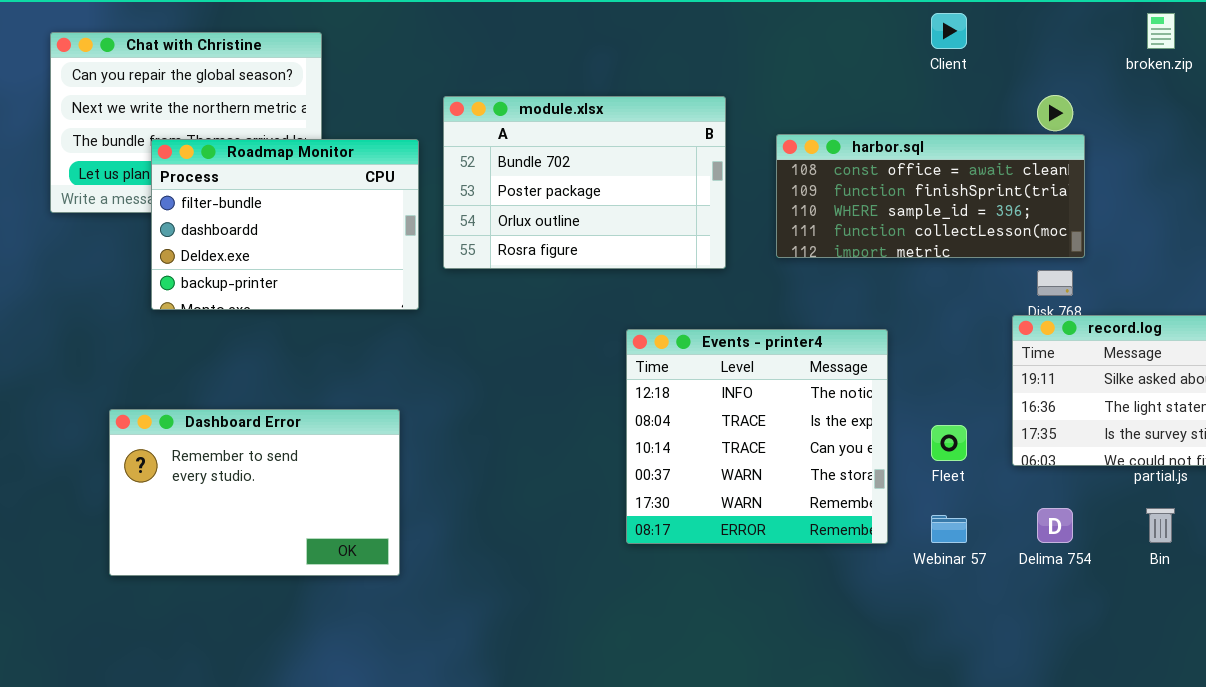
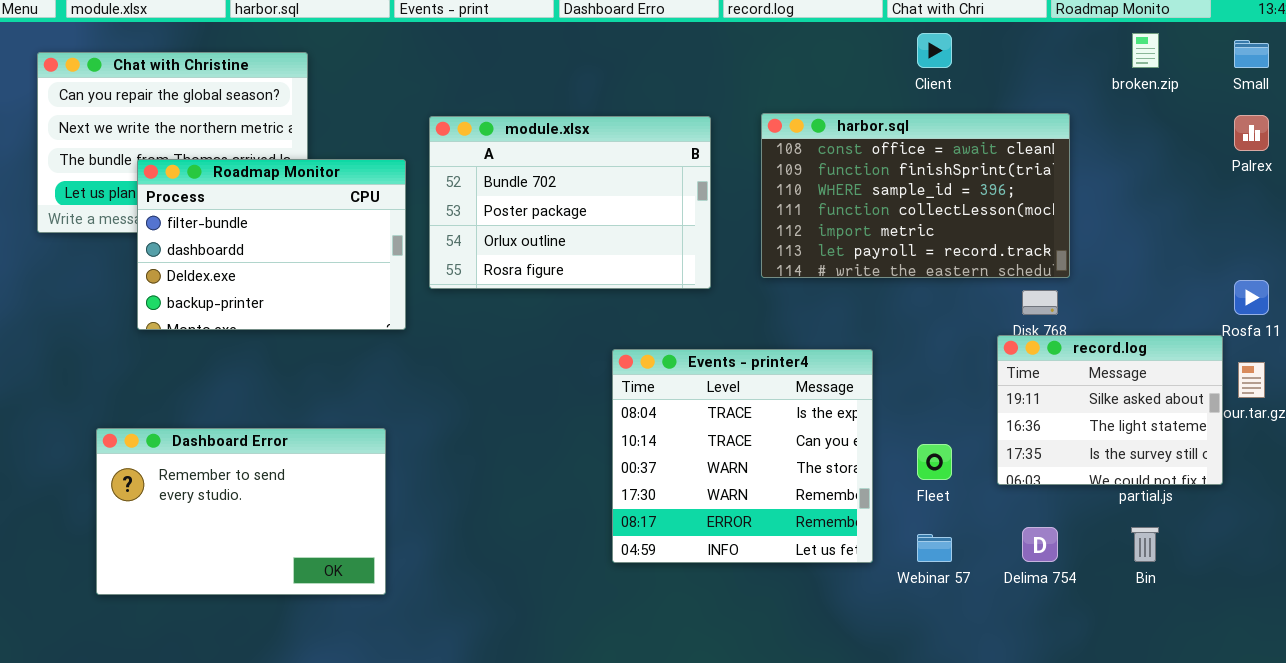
harbor.sql: [776,134,1085,258] -> [761,113,1070,278], resized
Events - printer4: [626,329,888,544] -> [612,349,873,563], scrolled down 1 row

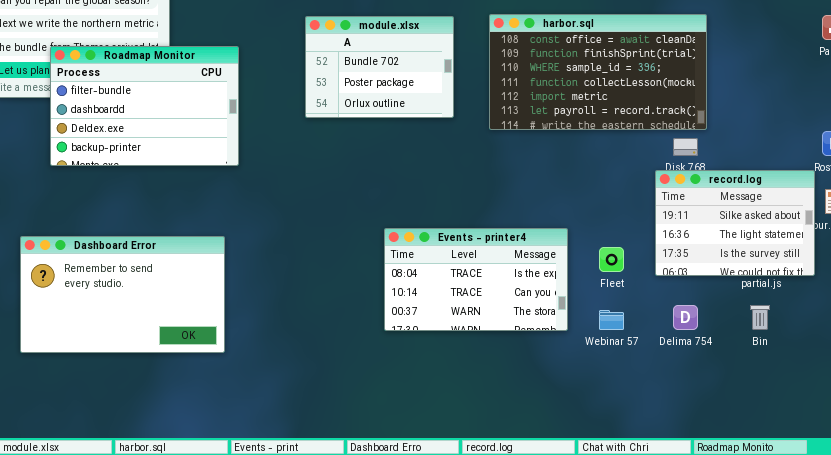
module.xlsx: [429,116,711,289] -> [305,16,454,118], resized
Events - printer4: [612,349,873,563] -> [384,228,568,331], resized

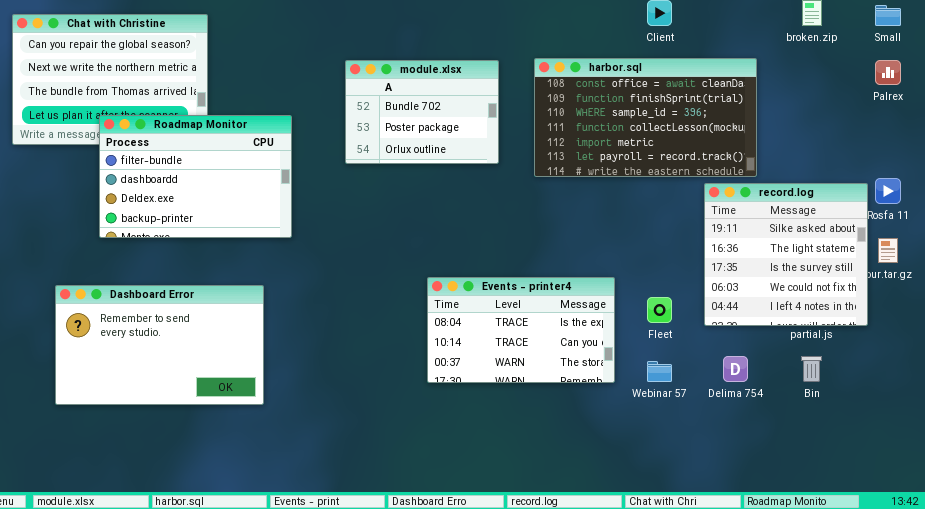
Roadmap Monitor: [50,46,239,166] -> [99,115,292,238], moved
record.log: [655,170,815,276] -> [704,183,868,326], resized

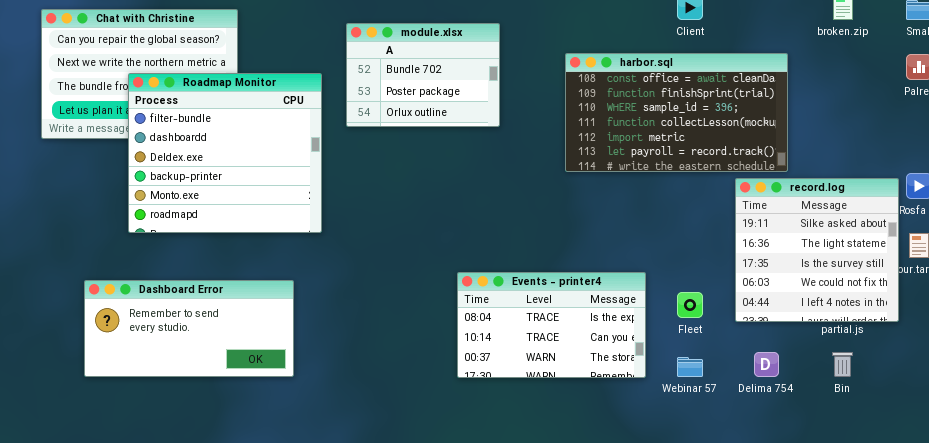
module.xlsx: [345,60,499,164] -> [346,23,500,127], moved
Roadmap Monitor: [99,115,292,238] -> [128,73,322,233], resized
Dashboard Error: [55,285,264,405] -> [84,280,294,377], resized

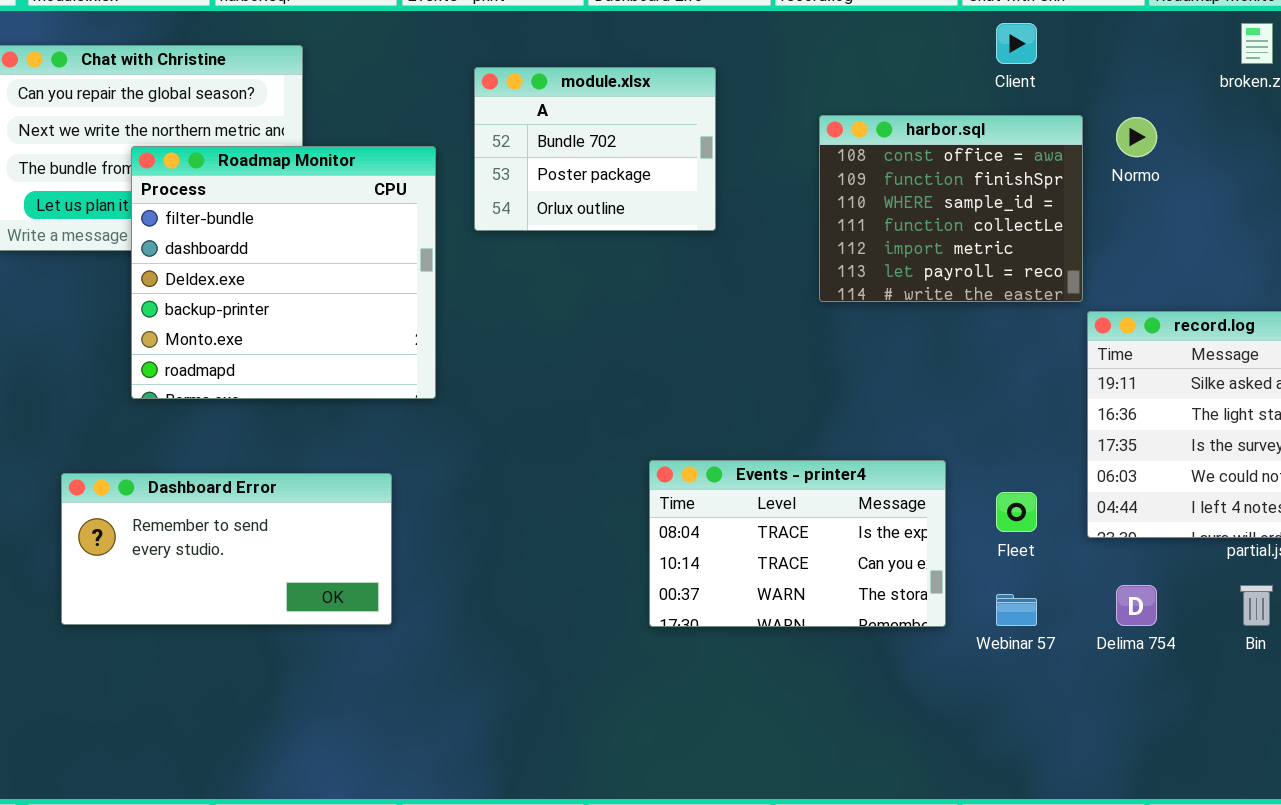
harbor.sql: [565,53,788,172] -> [819,115,1083,302], resized

